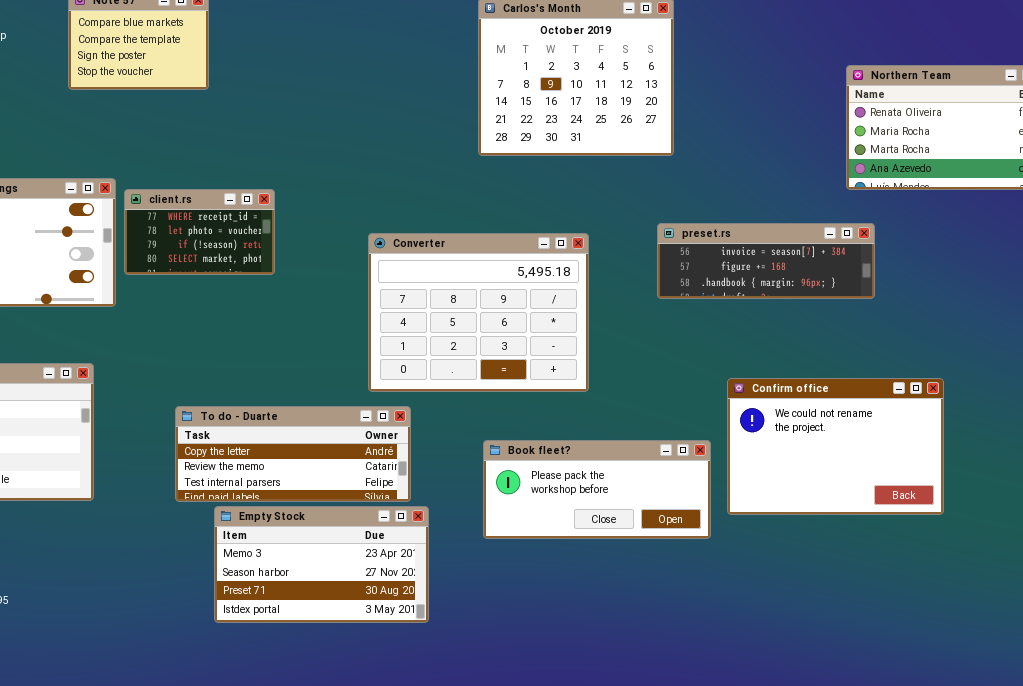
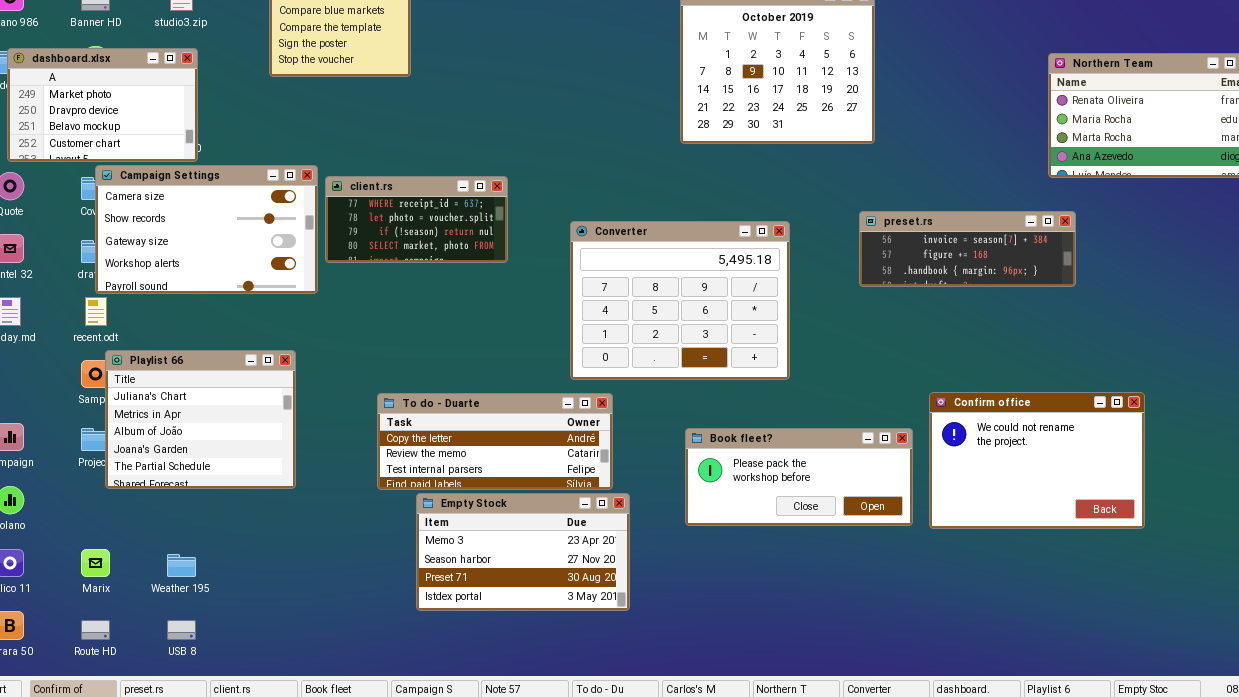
client.rs: [124,189,275,275] -> [325,176,508,263], resized
Confirm office: [727,378,944,515] -> [929,392,1145,529], moved

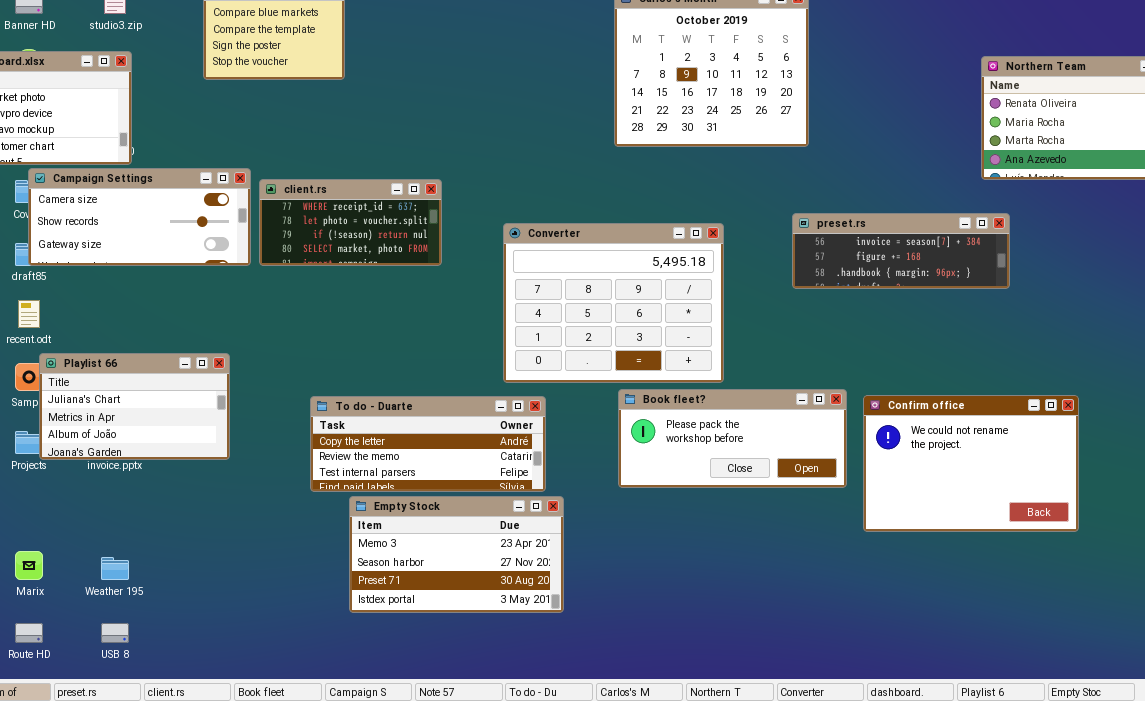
Campaign Settings: [95,165,318,294] -> [28,168,251,266], resized
Playlist 66: [105,350,296,489] -> [39,353,230,460], resized
Book fleet?: [685,428,913,526] -> [618,389,847,488], moved

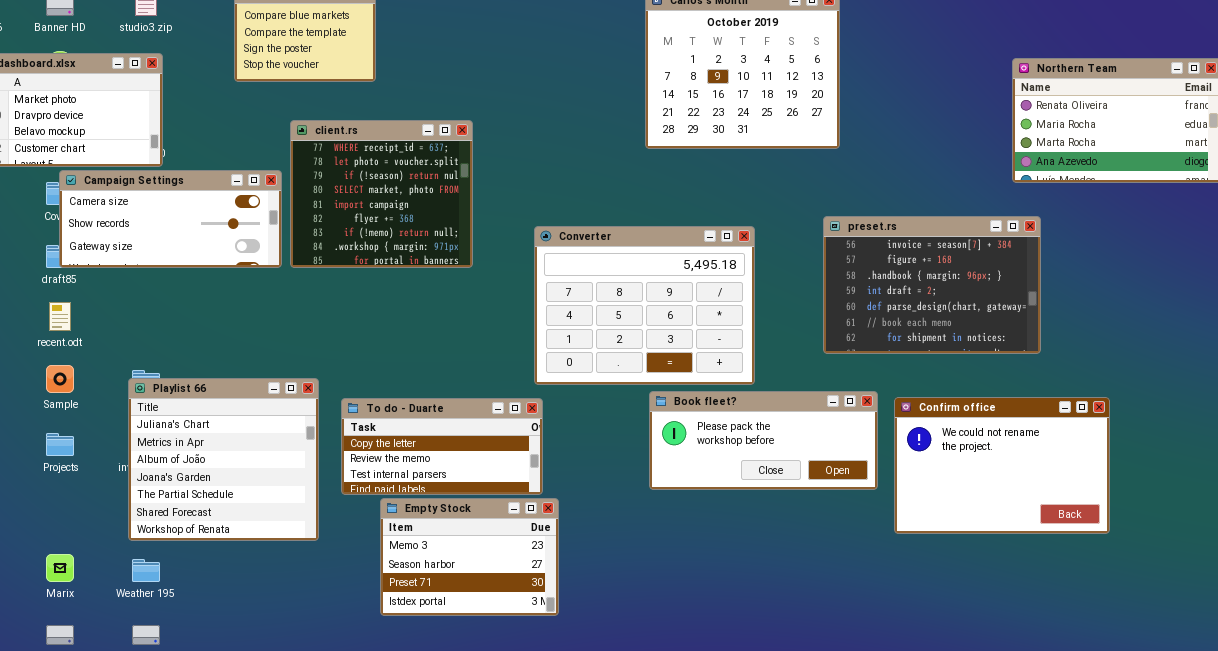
client.rs: [259,179,442,266] -> [290,120,473,268], resized
preset.rs: [792,213,1010,289] -> [823,216,1041,354], resized
Playlist 66: [39,353,230,460] -> [128,378,319,541], moved, resized
To do - Duarte: [310,396,546,492] -> [341,398,543,495], resized
Empty Stock: [349,496,564,613] -> [380,498,559,616], resized

